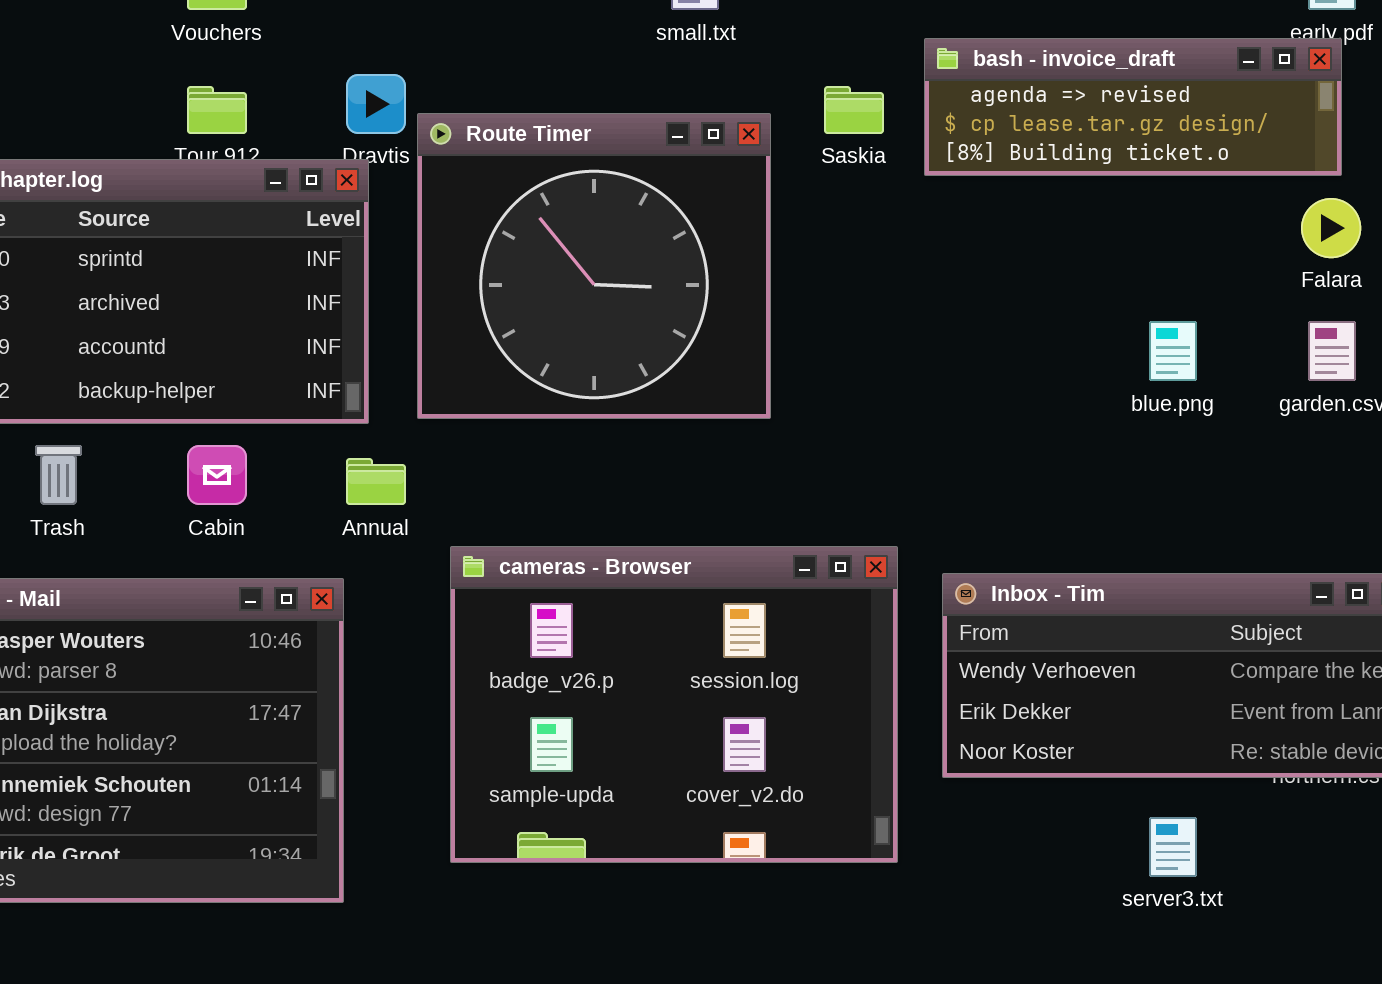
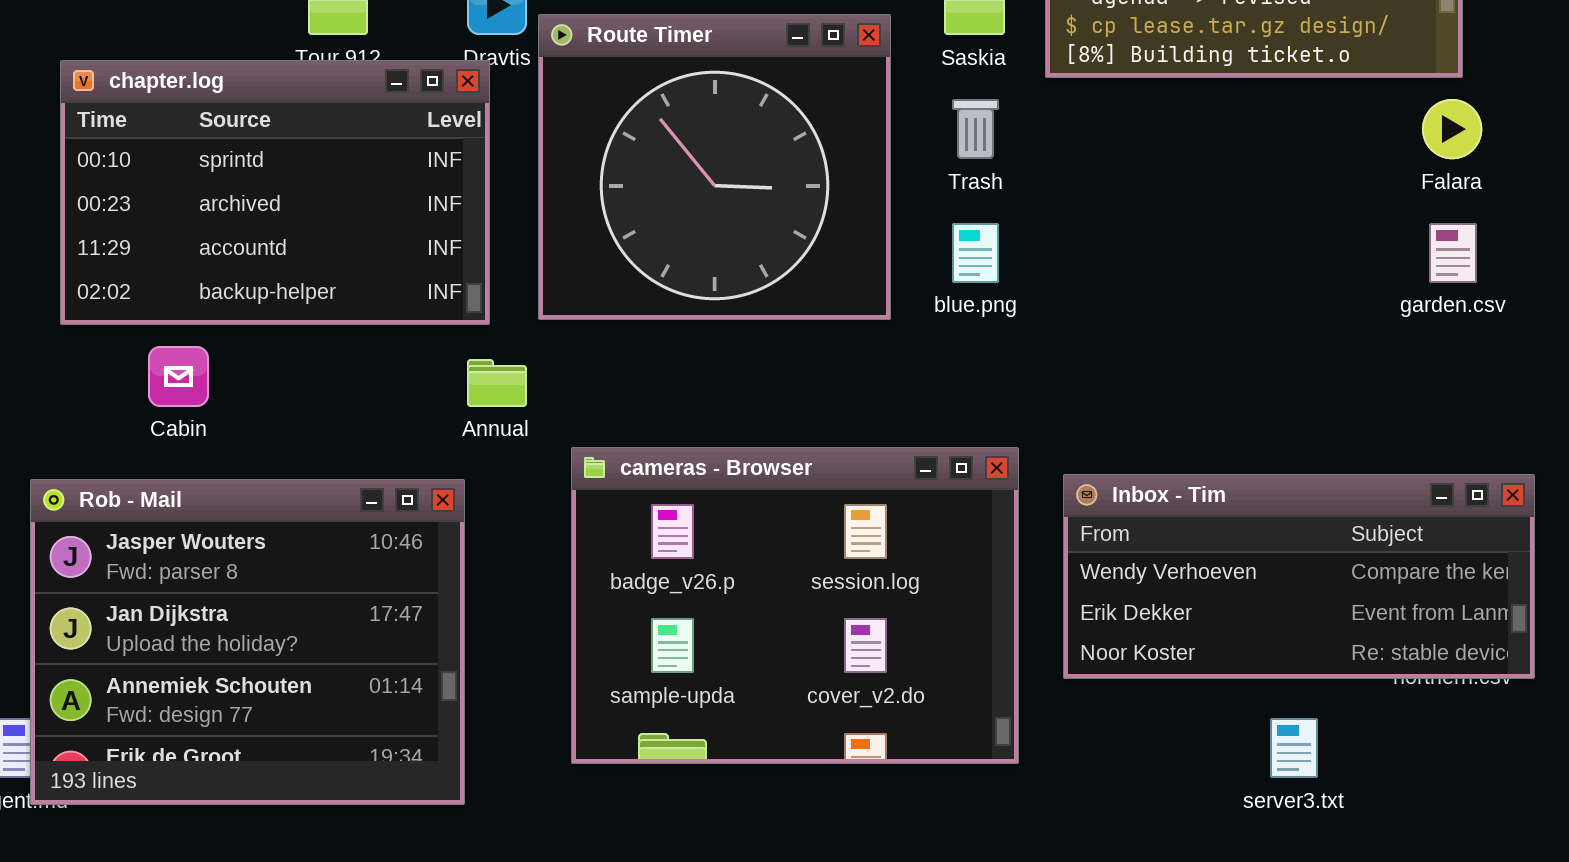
blue.png: [1149,321,1197,381] -> [952,223,999,283], moved
Trash: [35,445,82,505] -> [952,99,999,159], moved
Cabin: [187,445,247,505] -> [148,346,209,407], moved

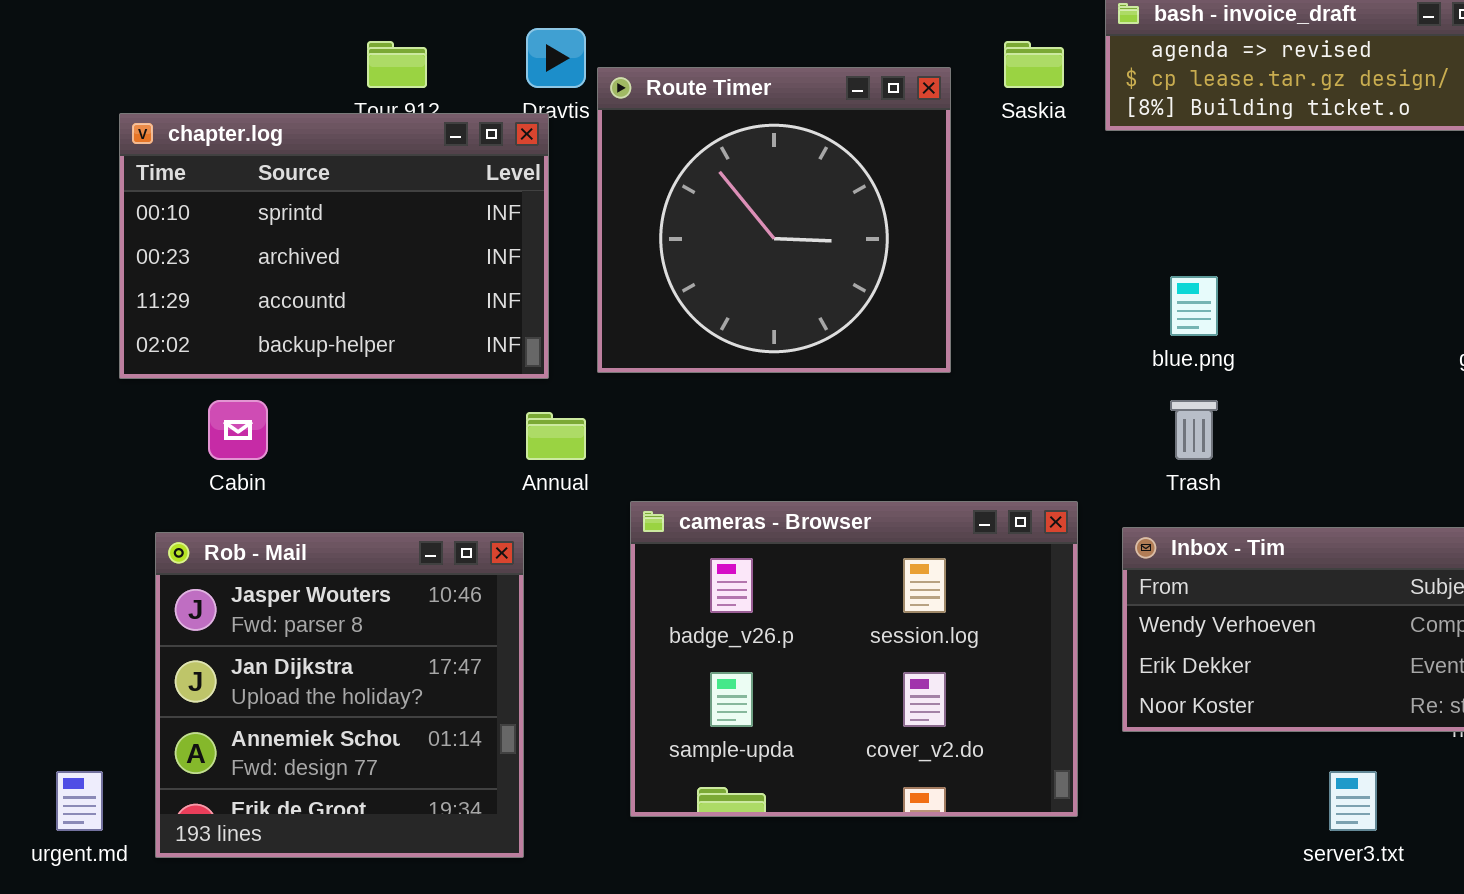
Trash: [952,99,999,159] -> [1170,400,1218,460], moved
blue.png: [952,223,999,283] -> [1170,276,1218,336], moved
Rob - Mail: [30,479,465,805] -> [155,532,524,858], resized

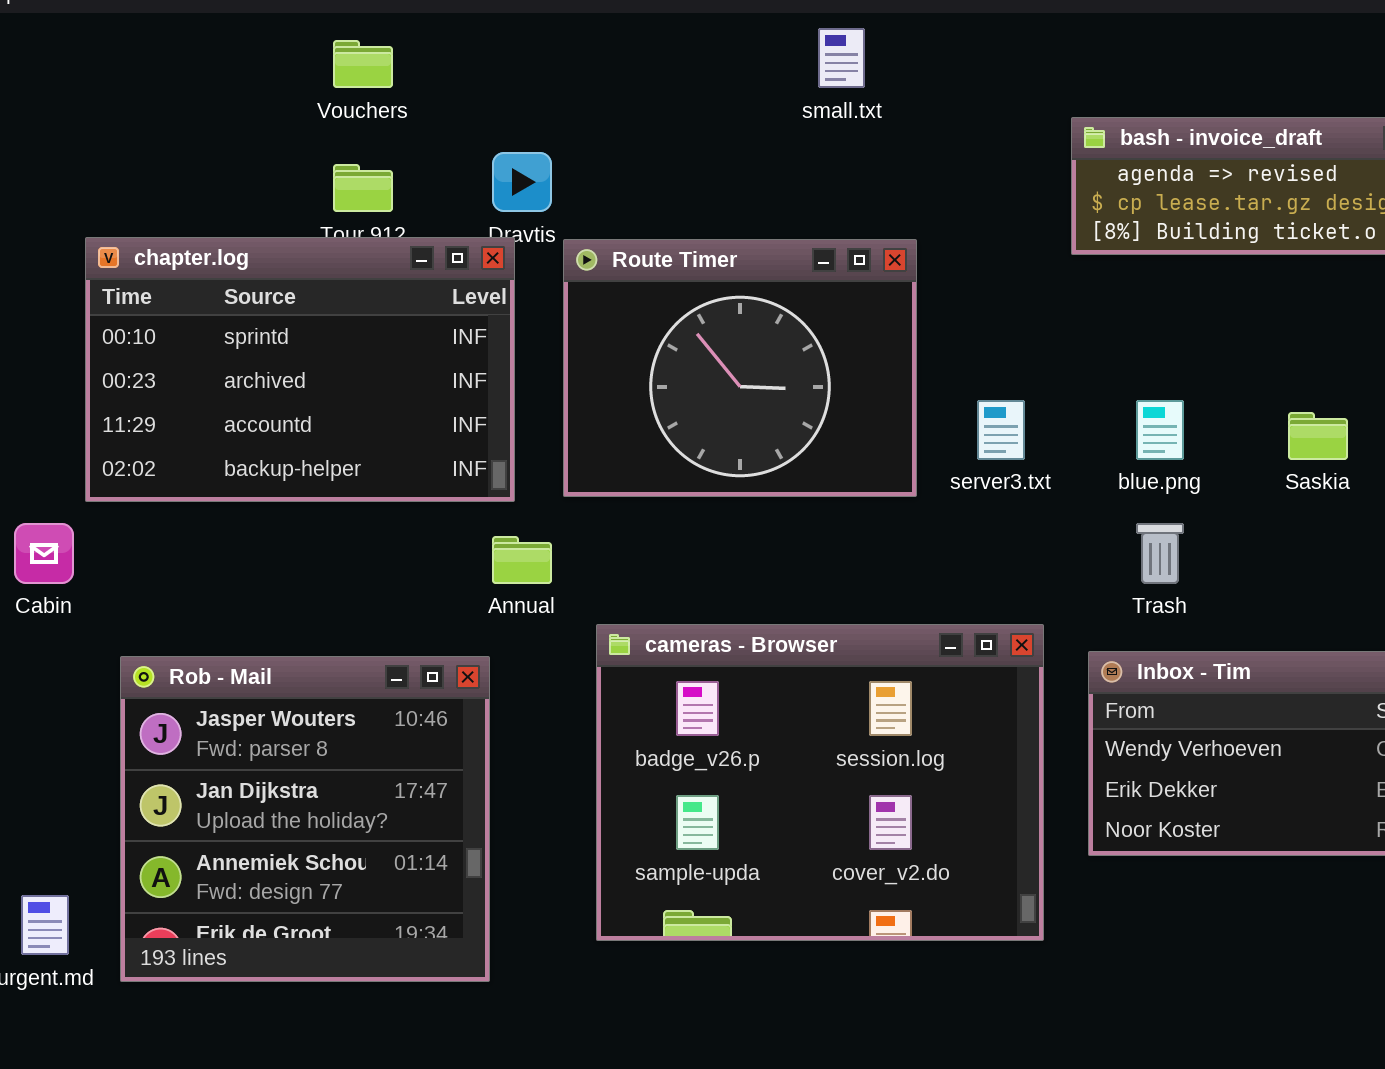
Saskia: [1004,41,1064,88] -> [1288,412,1348,460], moved
Route Timer: [597,67,951,373] -> [563,239,917,497], resized
Cabin: [208,400,268,460] -> [14,523,74,584], moved
server3.txt: [1329,771,1377,831] -> [977,400,1025,460], moved

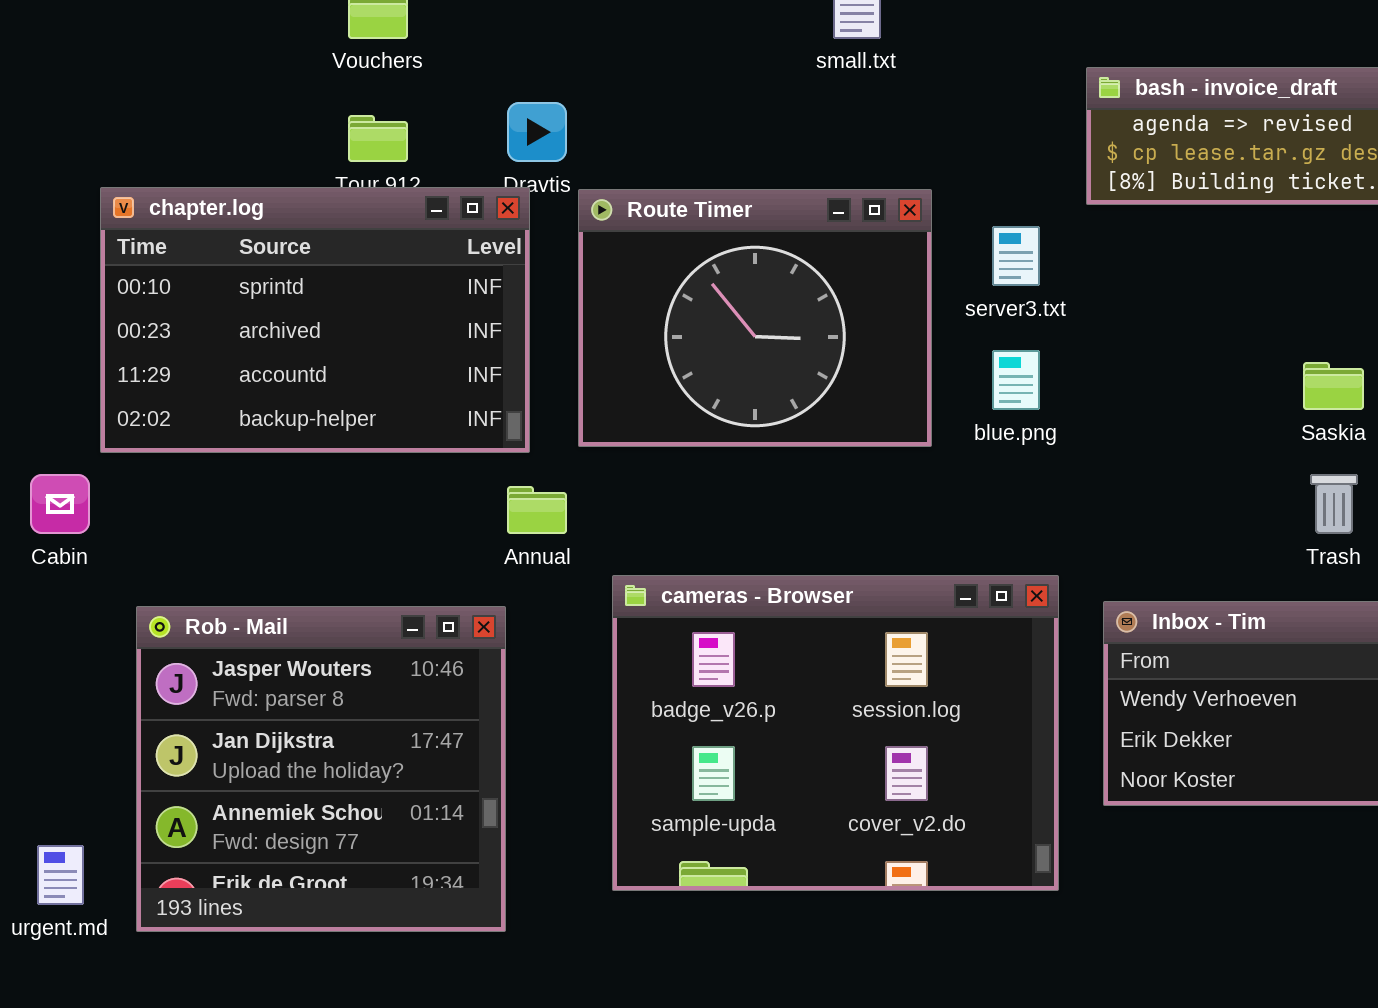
server3.txt: [977,400,1025,460] -> [992,226,1040,286], moved
blue.png: [1136,400,1184,460] -> [992,350,1040,410], moved
Trash: [1136,523,1184,584] -> [1310,474,1358,534], moved

